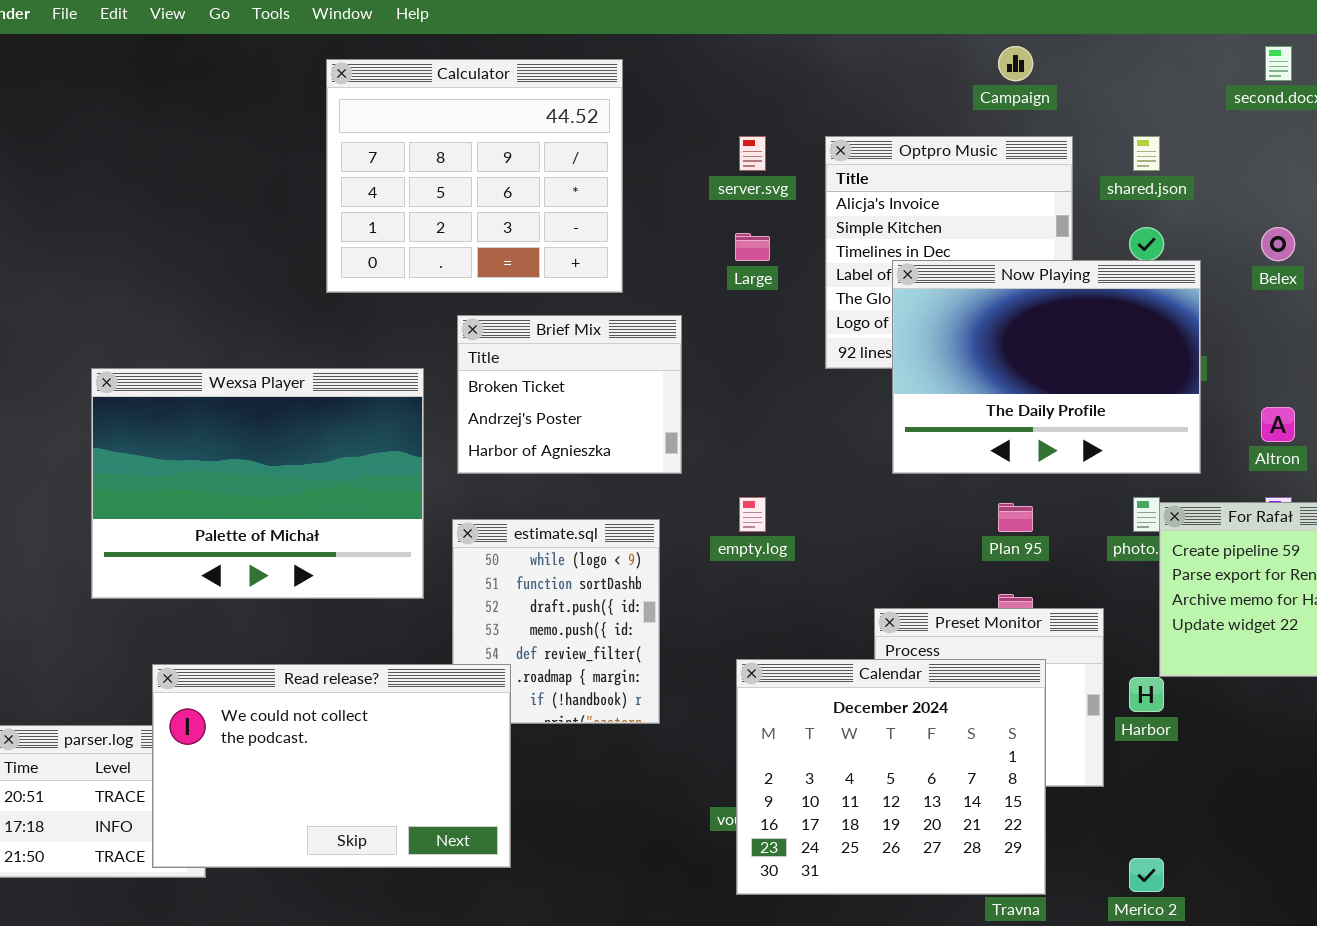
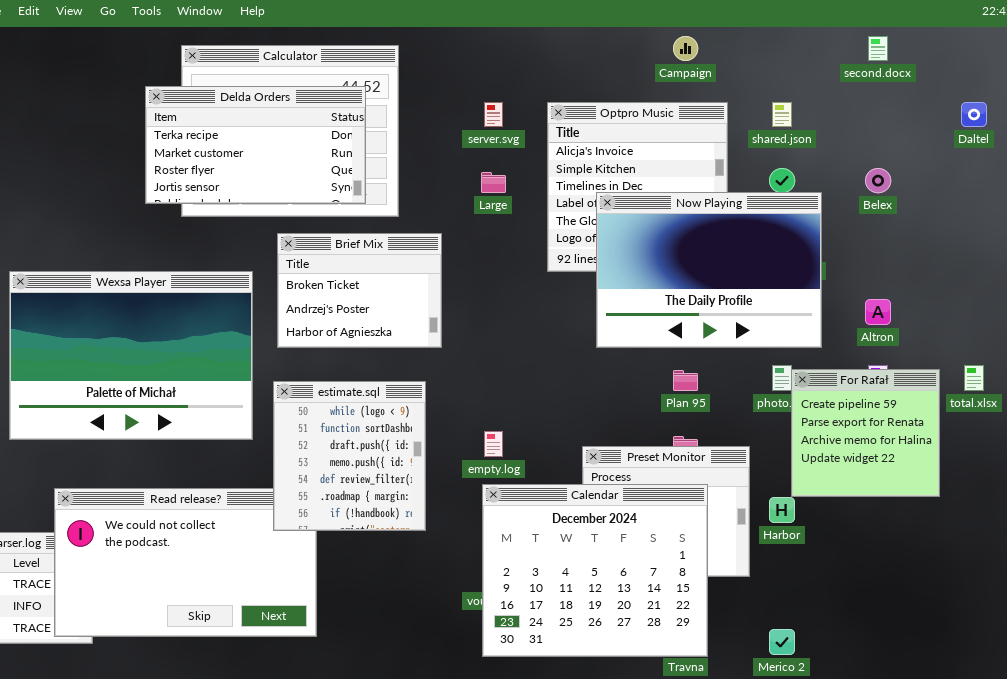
Delda Orders: none -> [145,86,366,204], opened
empty.log: [739,497,766,532] -> [484,431,503,457], moved
estimate.sql: [452,519,660,724] -> [273,381,426,531], raised

